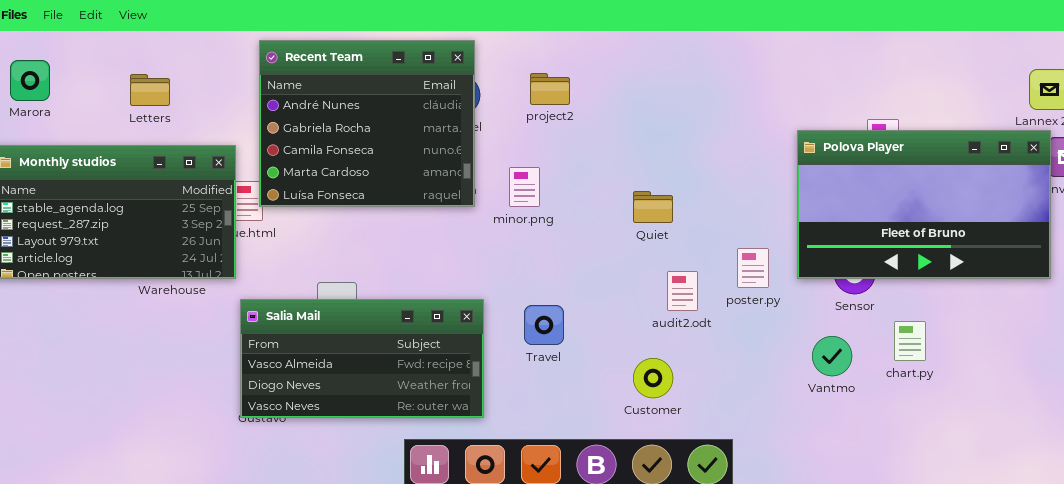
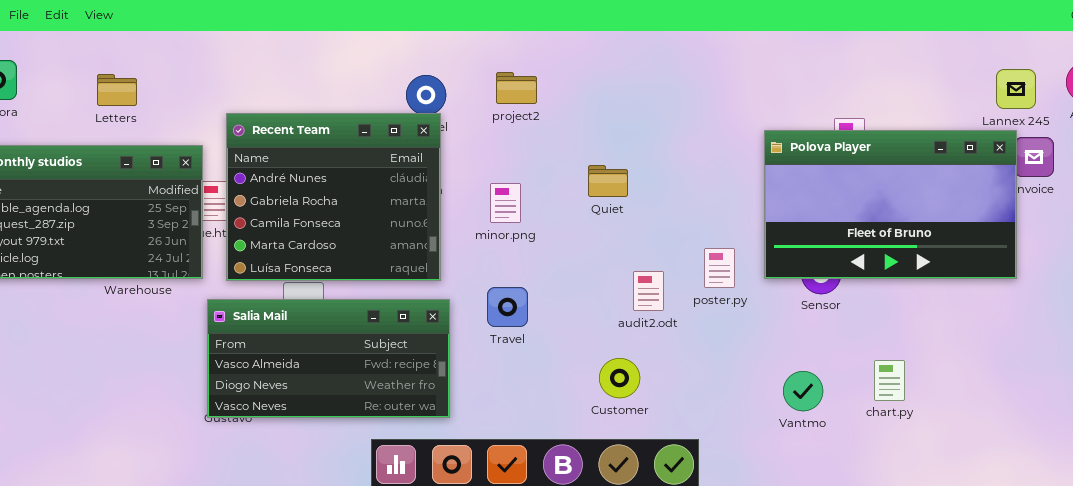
Recent Team: [259,40,475,207] -> [226,113,441,281], moved
minor.png: [509,167,540,207] -> [490,183,521,223], moved
Quiet: [633,191,673,223] -> [588,165,628,197], moved
Travel: [524,305,564,345] -> [487,287,528,327], moved
chart.py: [894,321,926,361] -> [874,360,905,401], moved
Vantmo: [812,336,852,376] -> [783,371,823,411], moved

